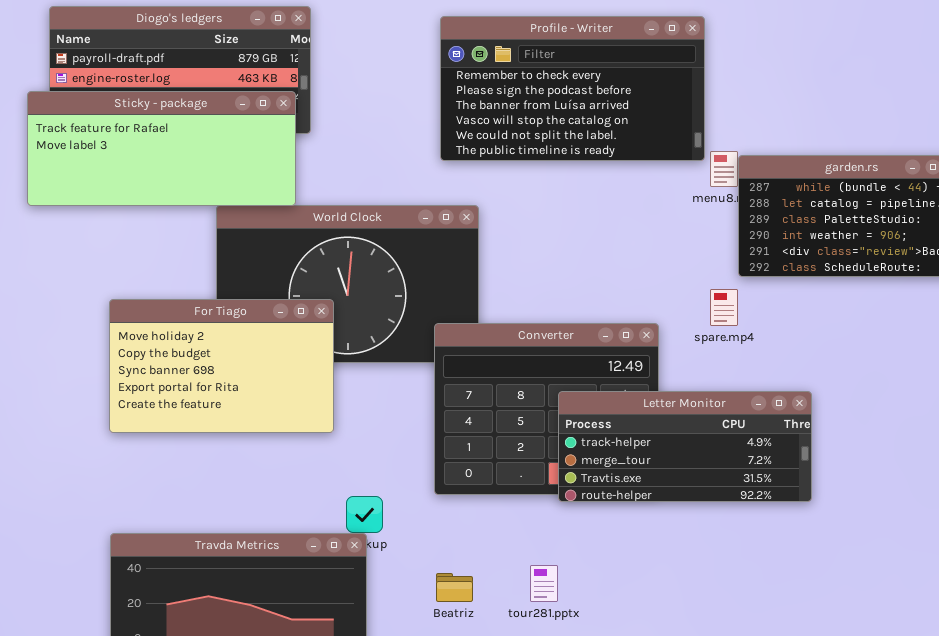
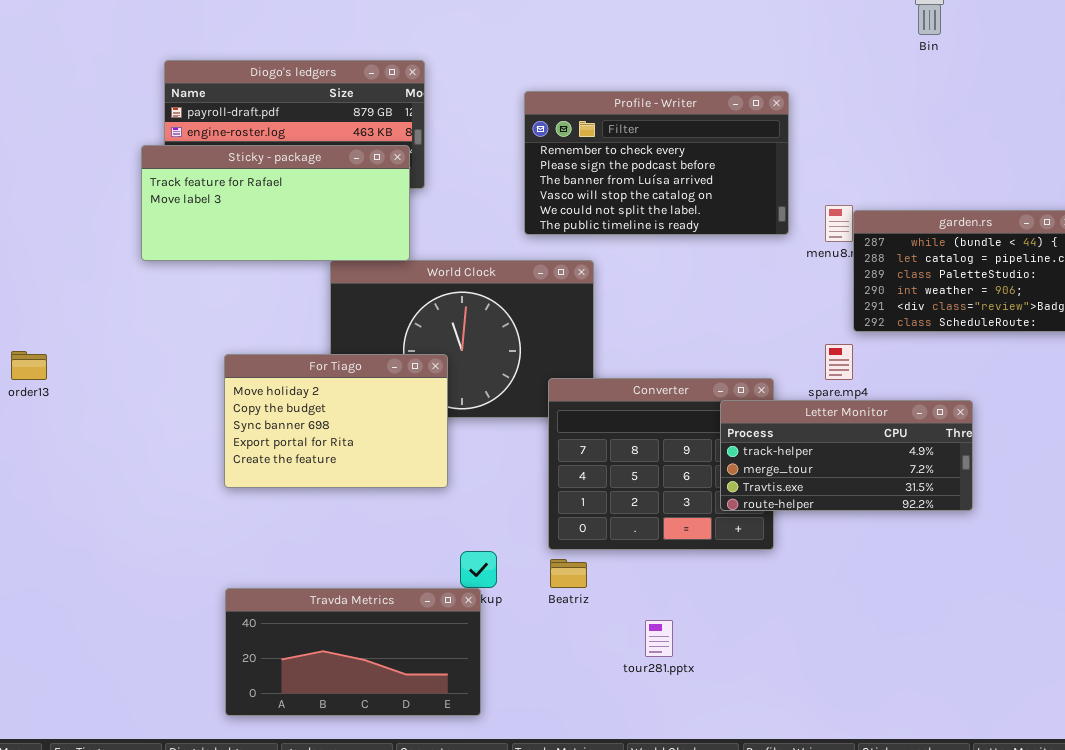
Profile - Writer: [440,16,705,161] -> [524,91,789,235], moved
Letter Monitor: [558,391,812,502] -> [720,400,973,511], moved
Beatriz: [436,573,473,602] -> [550,559,587,588], moved

